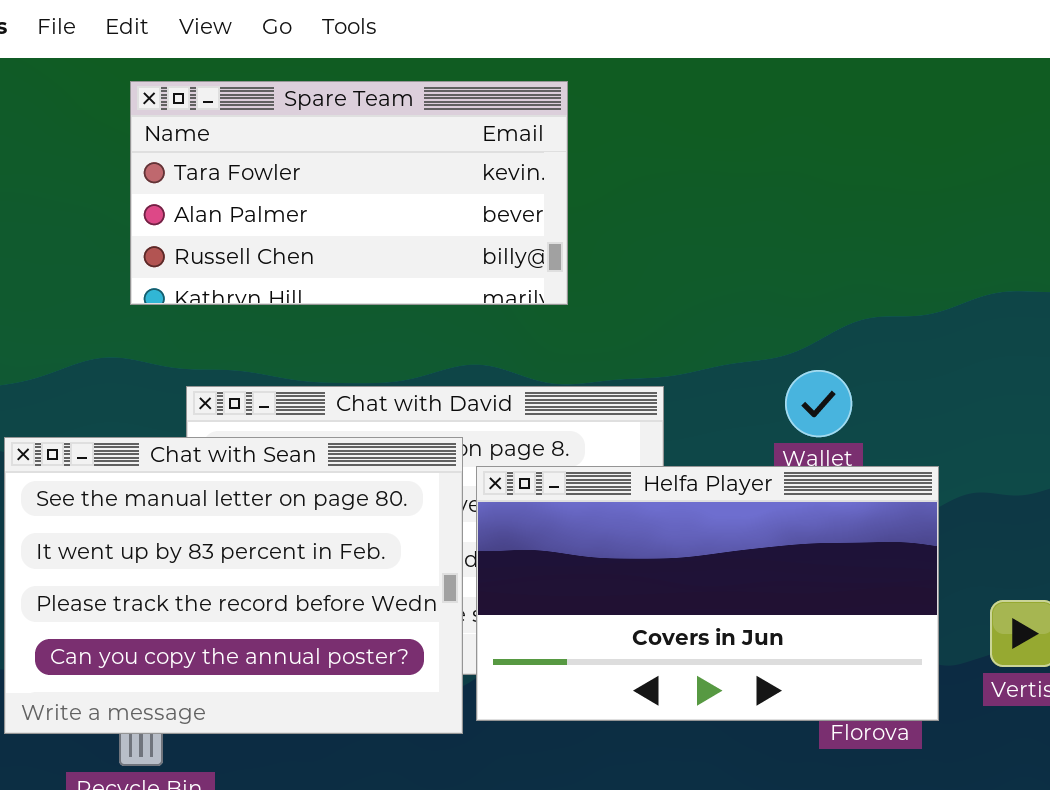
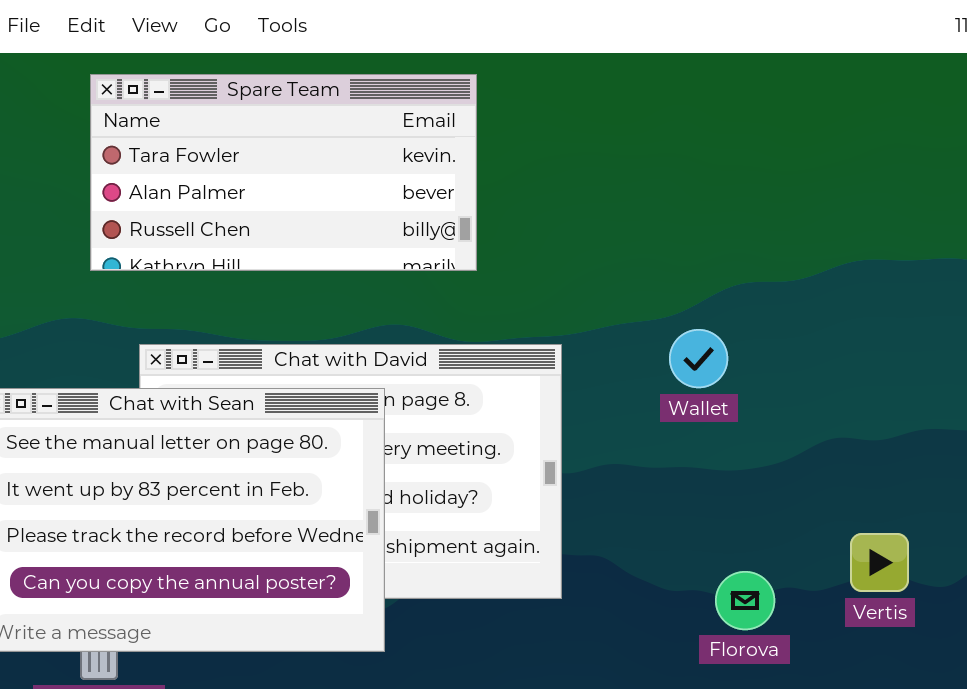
Helfa Player: [476,466,939,721] -> none, closed

